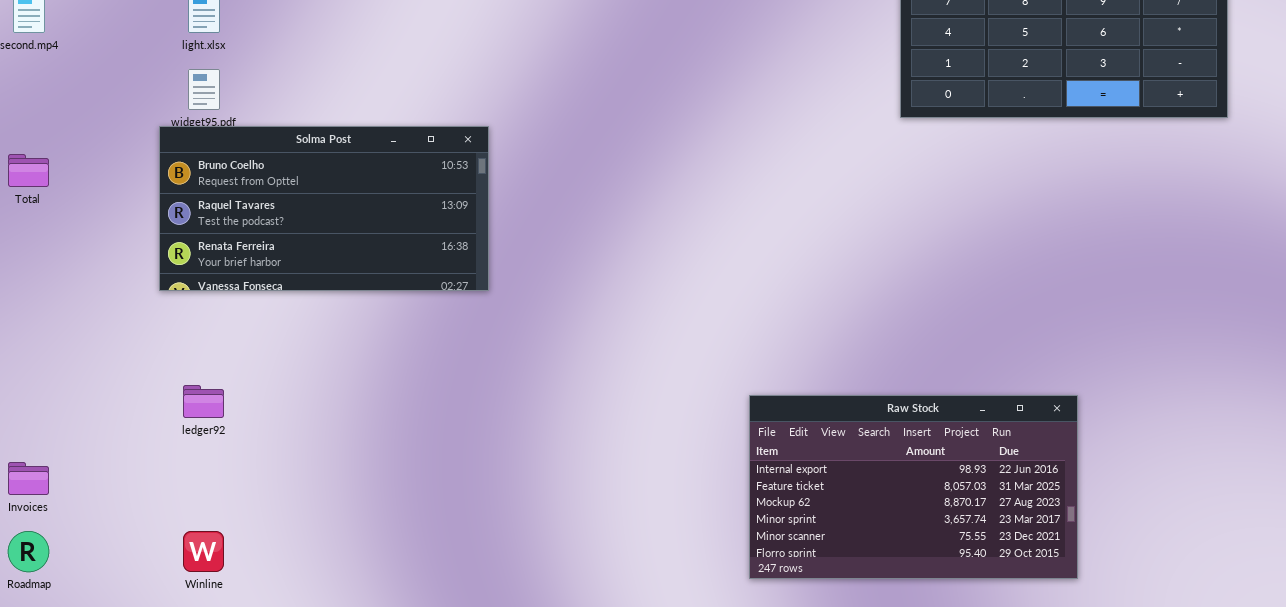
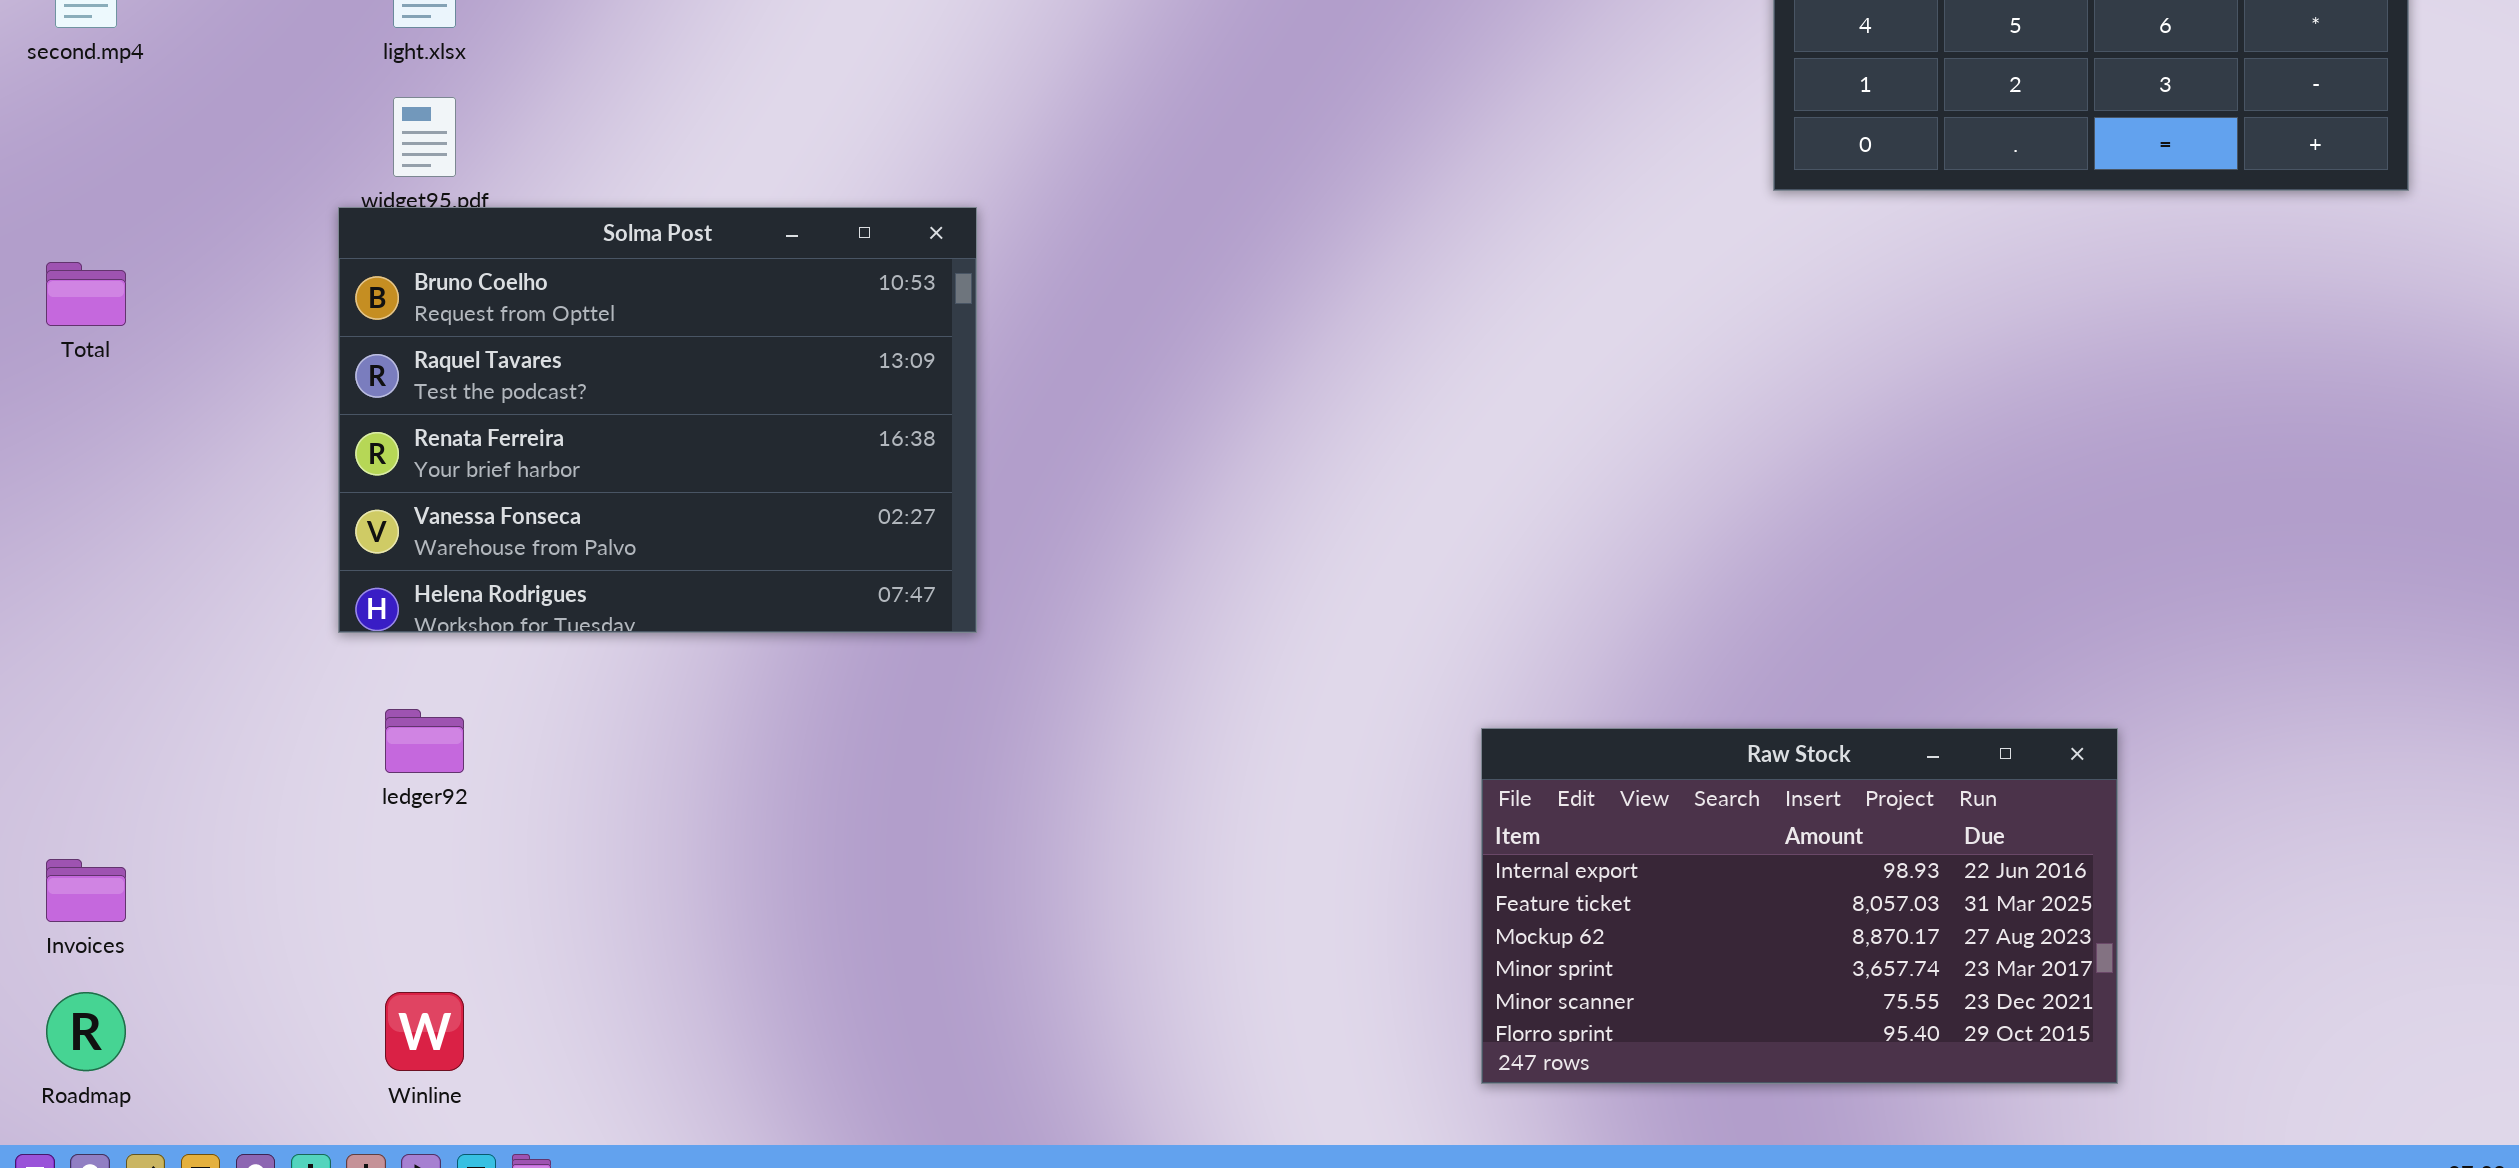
Solma Post: [159,126,489,291] -> [338,207,977,633], resized

